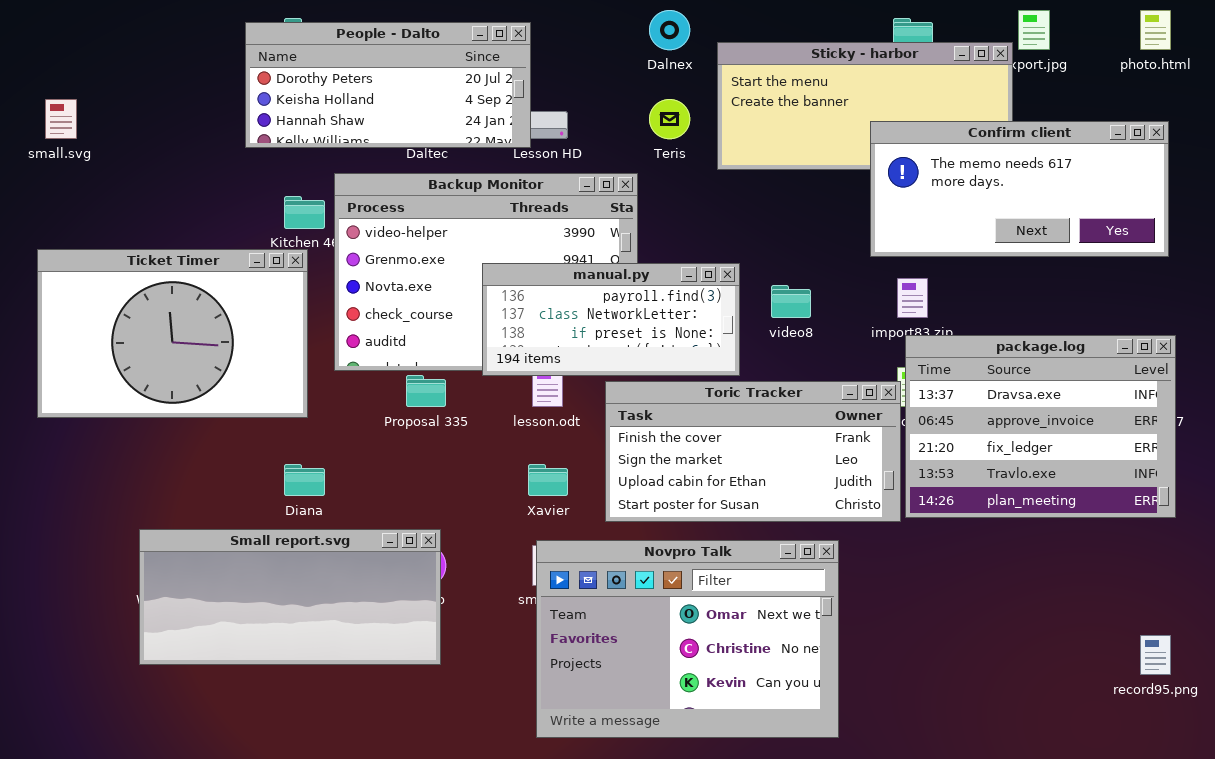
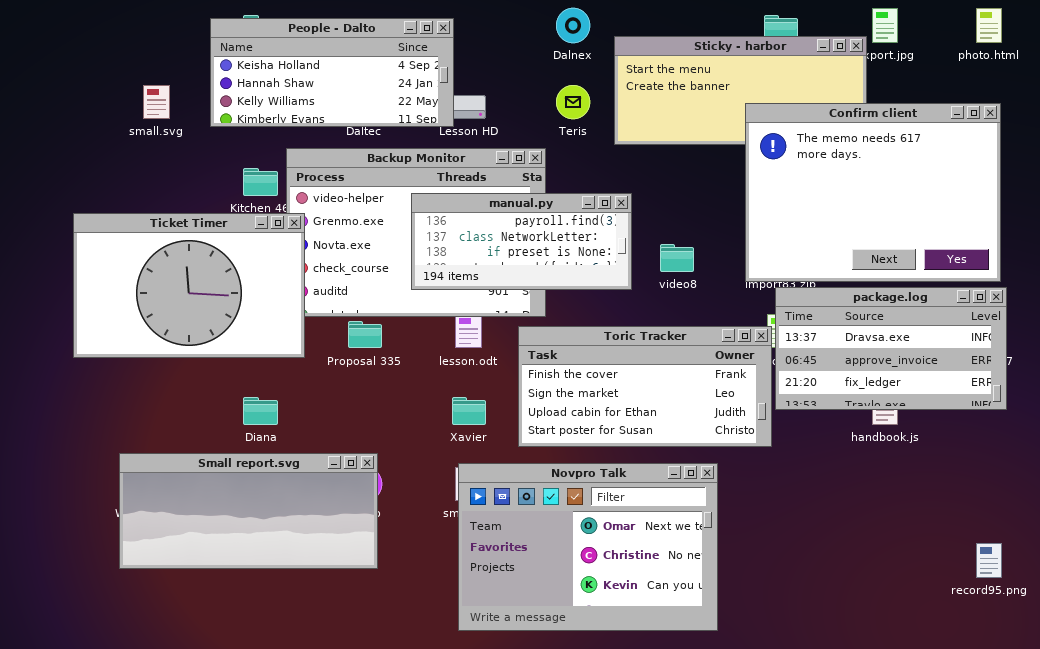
People - Dalto: [245,22,531,148] -> [210,18,454,127], scrolled down 1 row
small.svg: [45,99,77,139] -> [143,85,170,119], moved
Confirm client: [870,121,1169,257] -> [745,103,1001,282], resized
Ticket Timer: [37,249,308,418] -> [73,213,305,358], moved
manual.py: [482,263,740,376] -> [411,193,632,290], moved
package.log: [905,335,1176,518] -> [775,287,1007,410], resized

